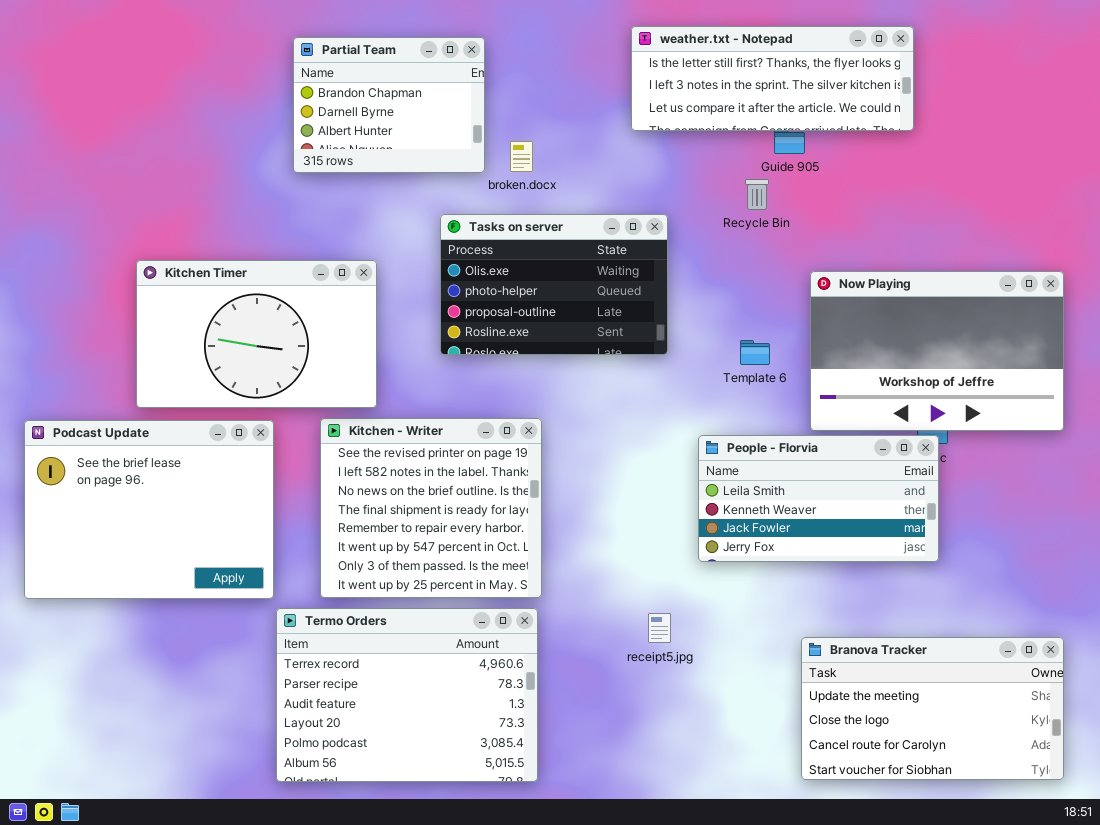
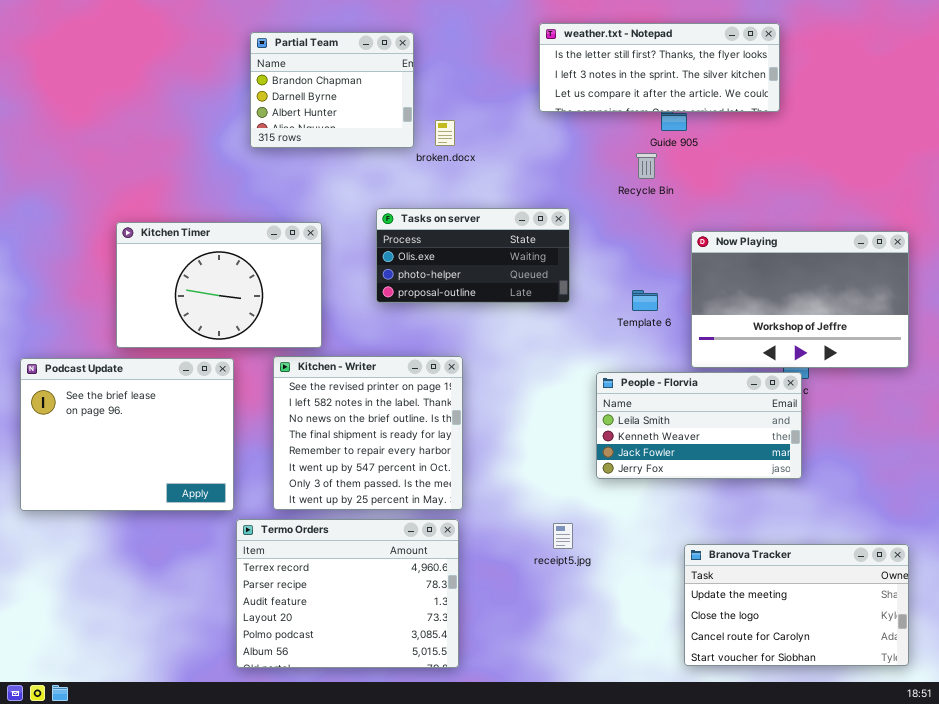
Tasks on server: [440,214,668,355] -> [376,208,570,303], resized

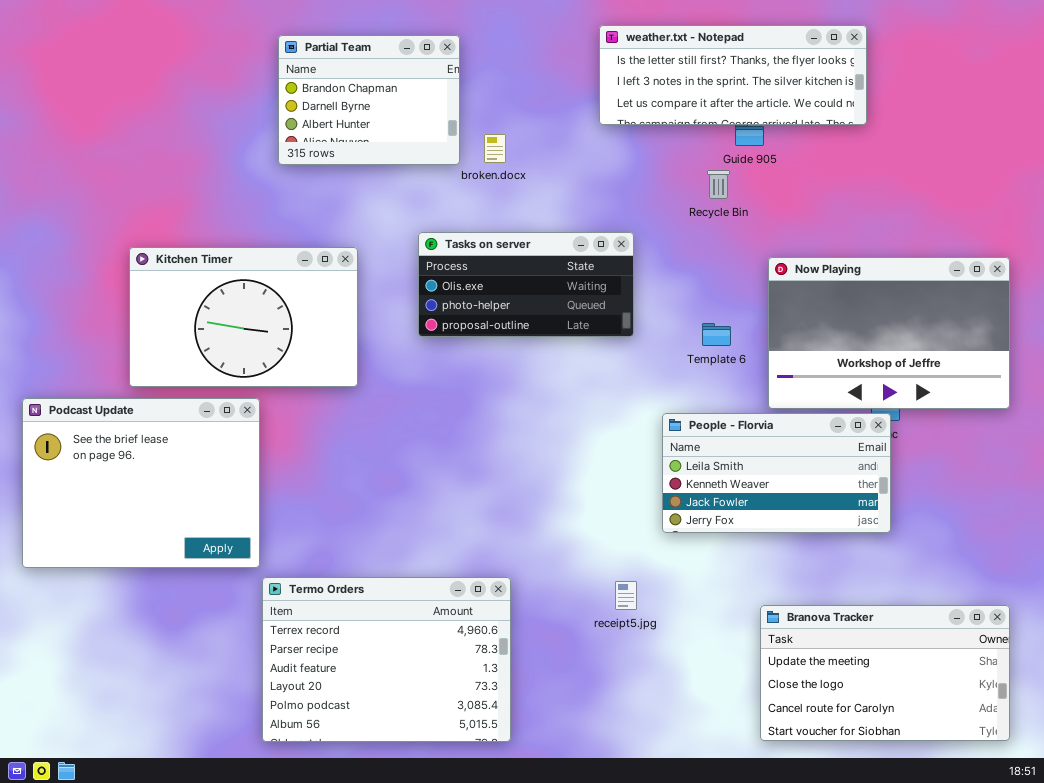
Kitchen - Writer: [273,356,463,510] -> none, closed

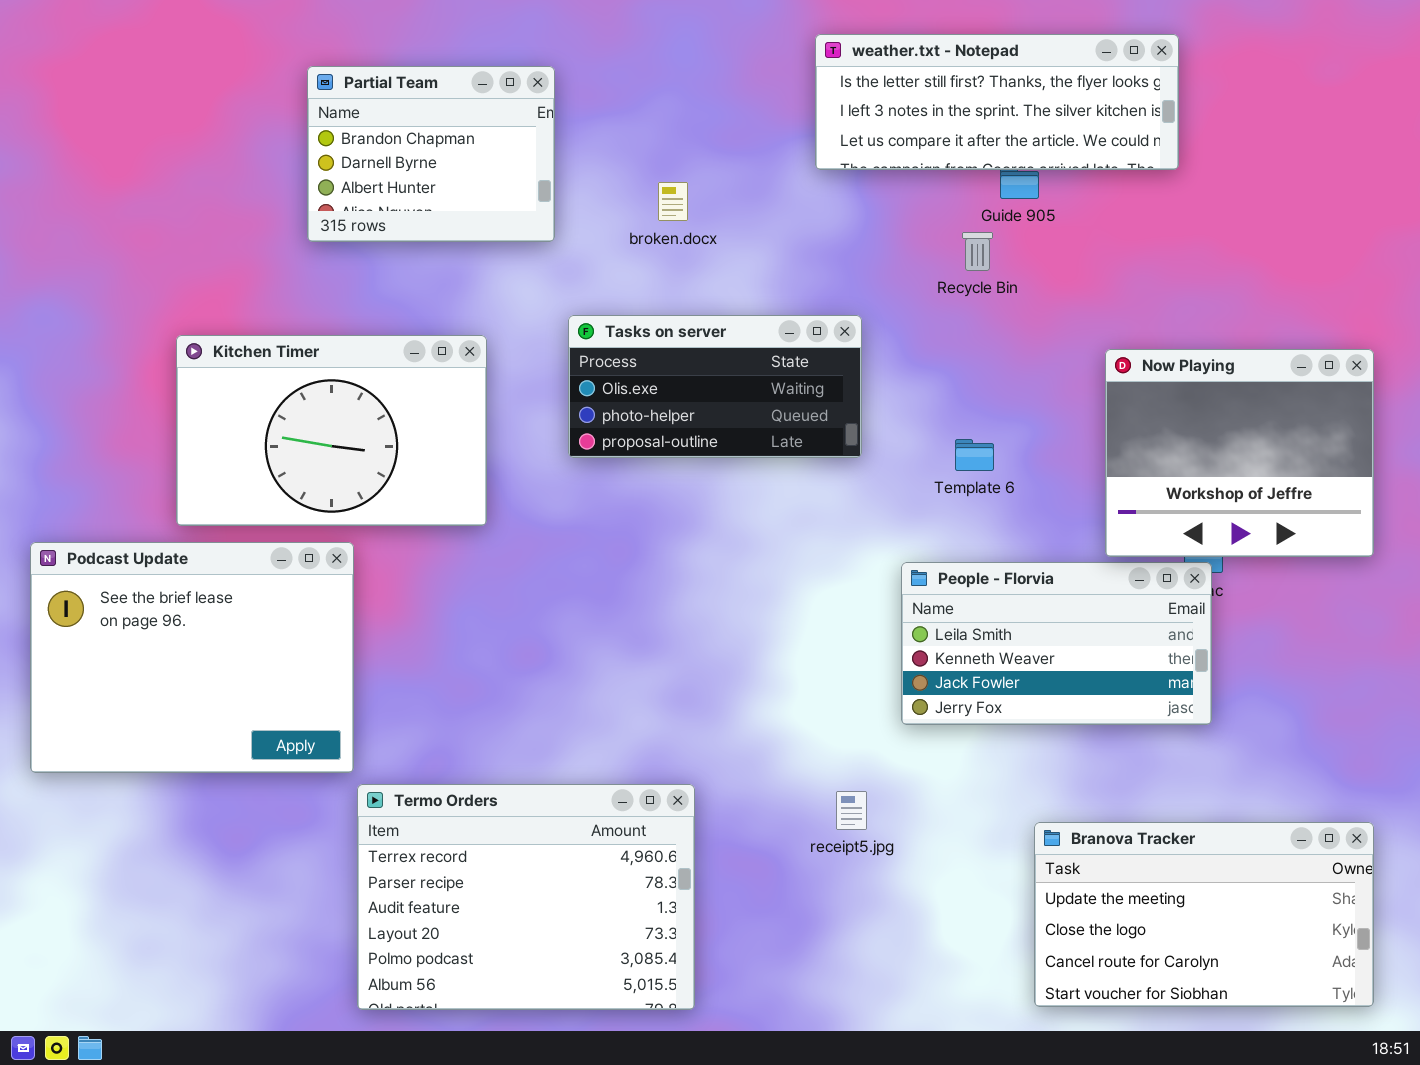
Partial Team: [278,35,460,165] -> [307,66,555,242], moved
Now Playing: [768,257,1010,409] -> [1105,349,1374,557], resized

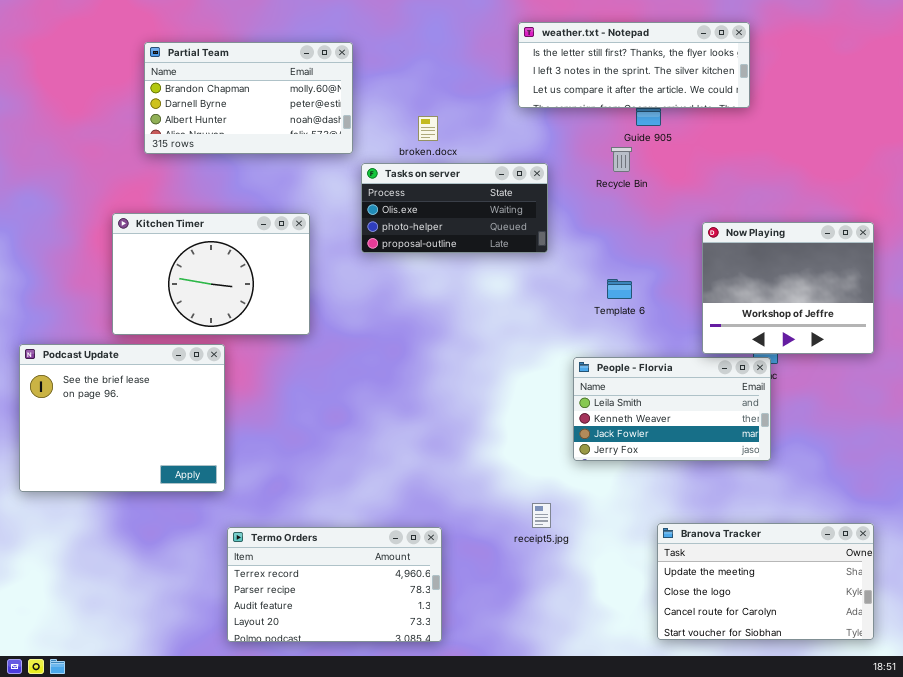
Partial Team: [307,66,555,242] -> [144,42,353,154], resized
Tasks on server: [568,315,862,458] -> [361,163,548,253], moved
Termo Orders: [357,784,695,1010] -> [227,527,442,642], resized

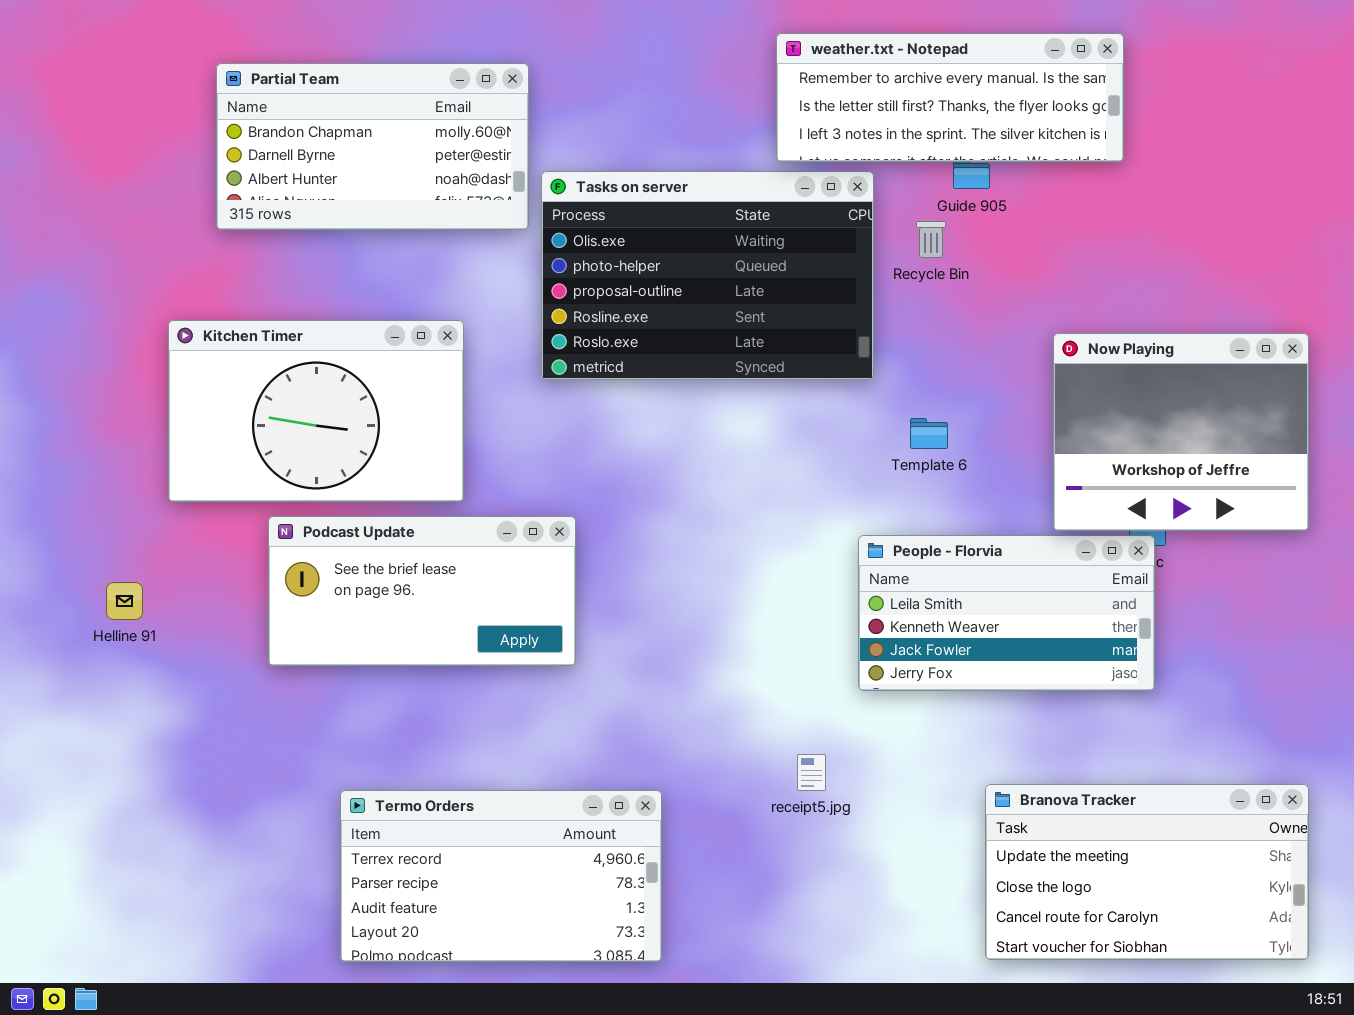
weather.txt - Notepad: [518,22,750,108] -> [776,33,1124,162], scrolled up 1 row
Tasks on server: [361,163,548,253] -> [541,171,874,380], resized
Podcast Update: [19,344,225,492] -> [268,516,576,666], moved, resized

